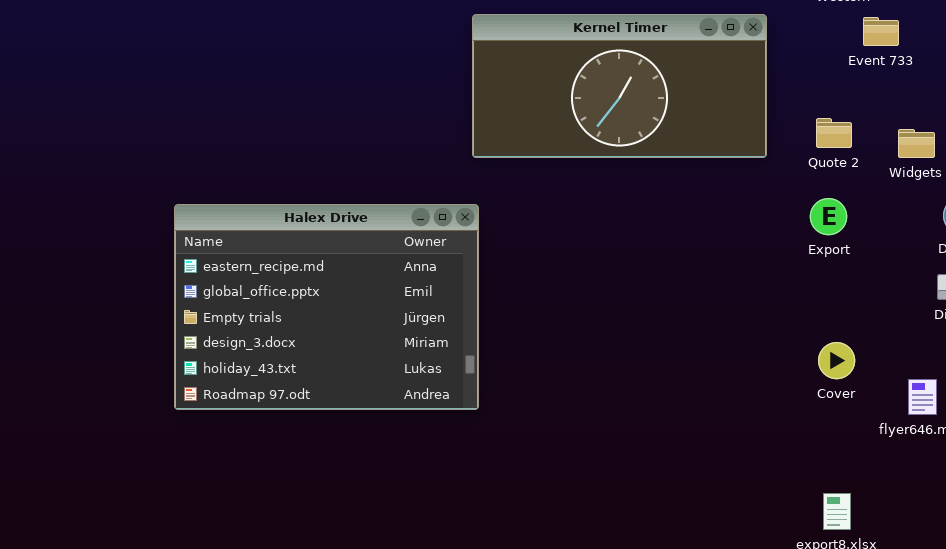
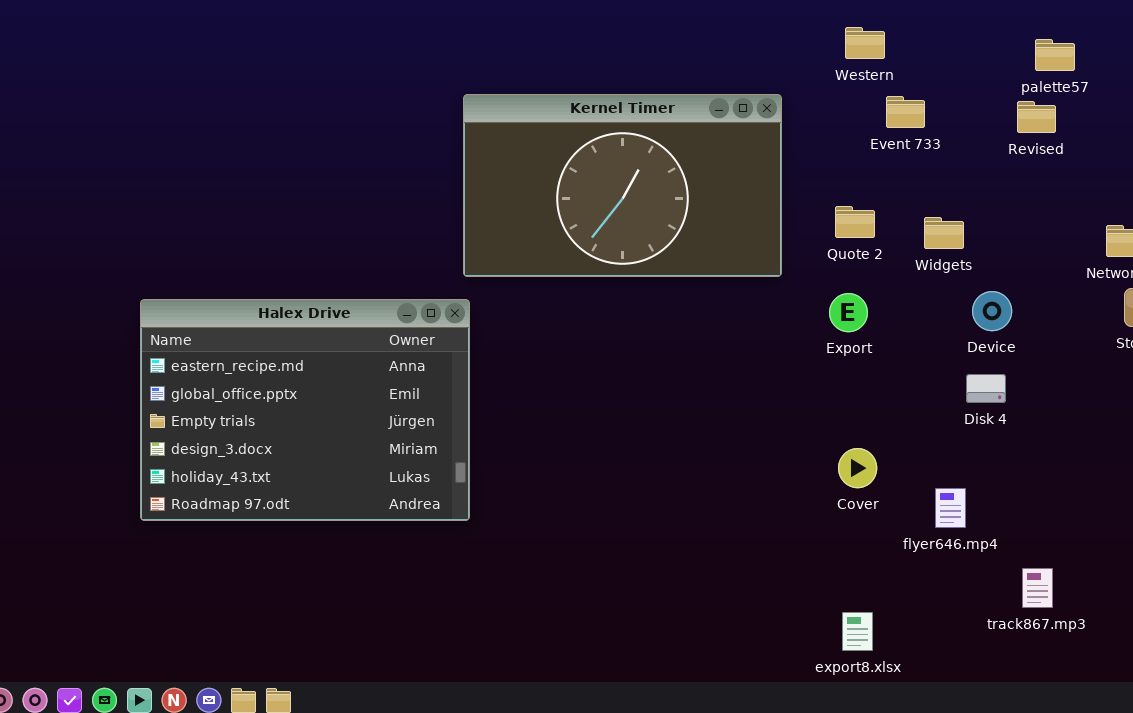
Kernel Timer: [472,14,767,158] -> [463,94,782,277], resized

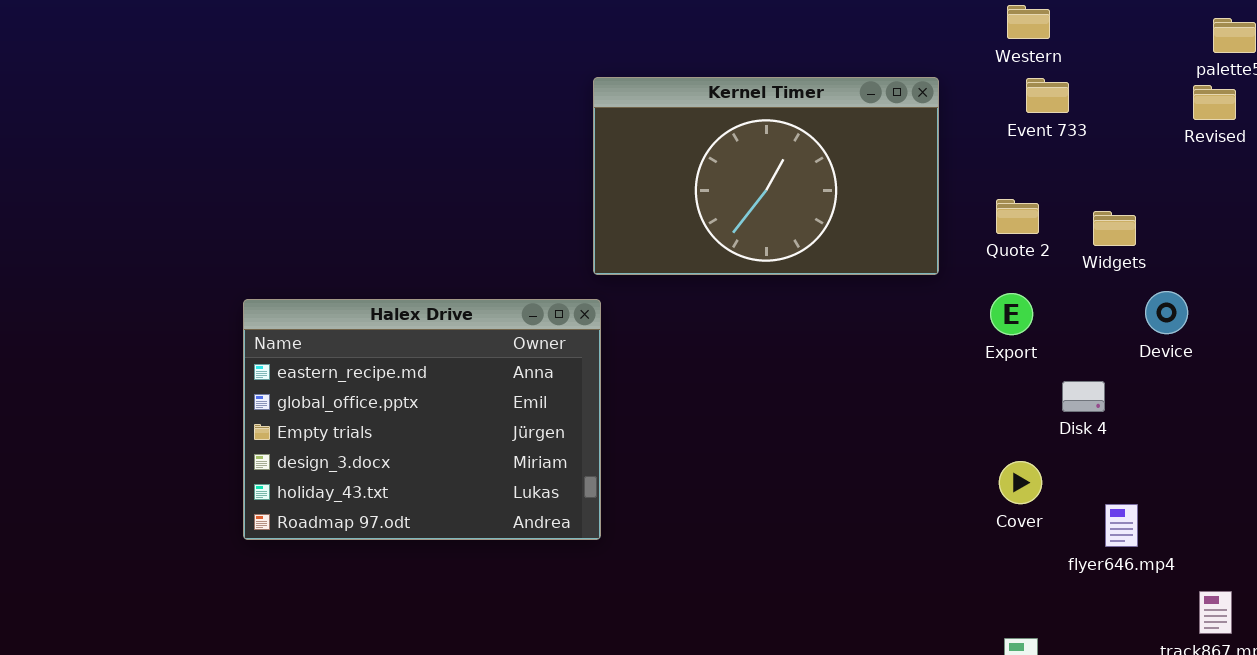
Event 733: [886,96,925,128] -> [1026,78,1069,113], moved
Disk 4: [966,374,1006,403] -> [1062,381,1105,412], moved

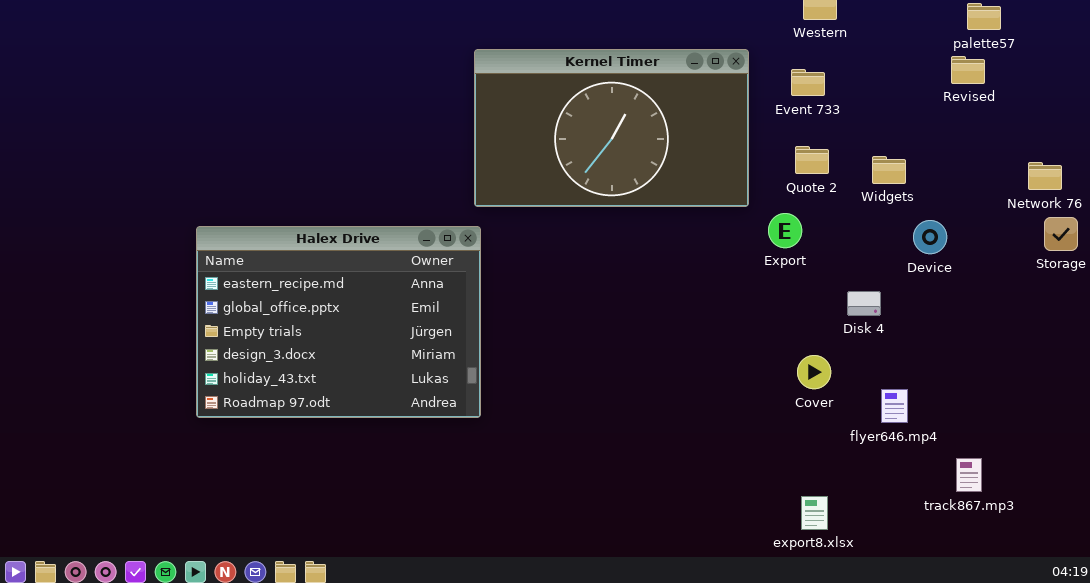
Event 733: [1026,78,1069,113] -> [791,69,825,96], moved
Export: [990,293,1033,335] -> [768,213,802,248], moved

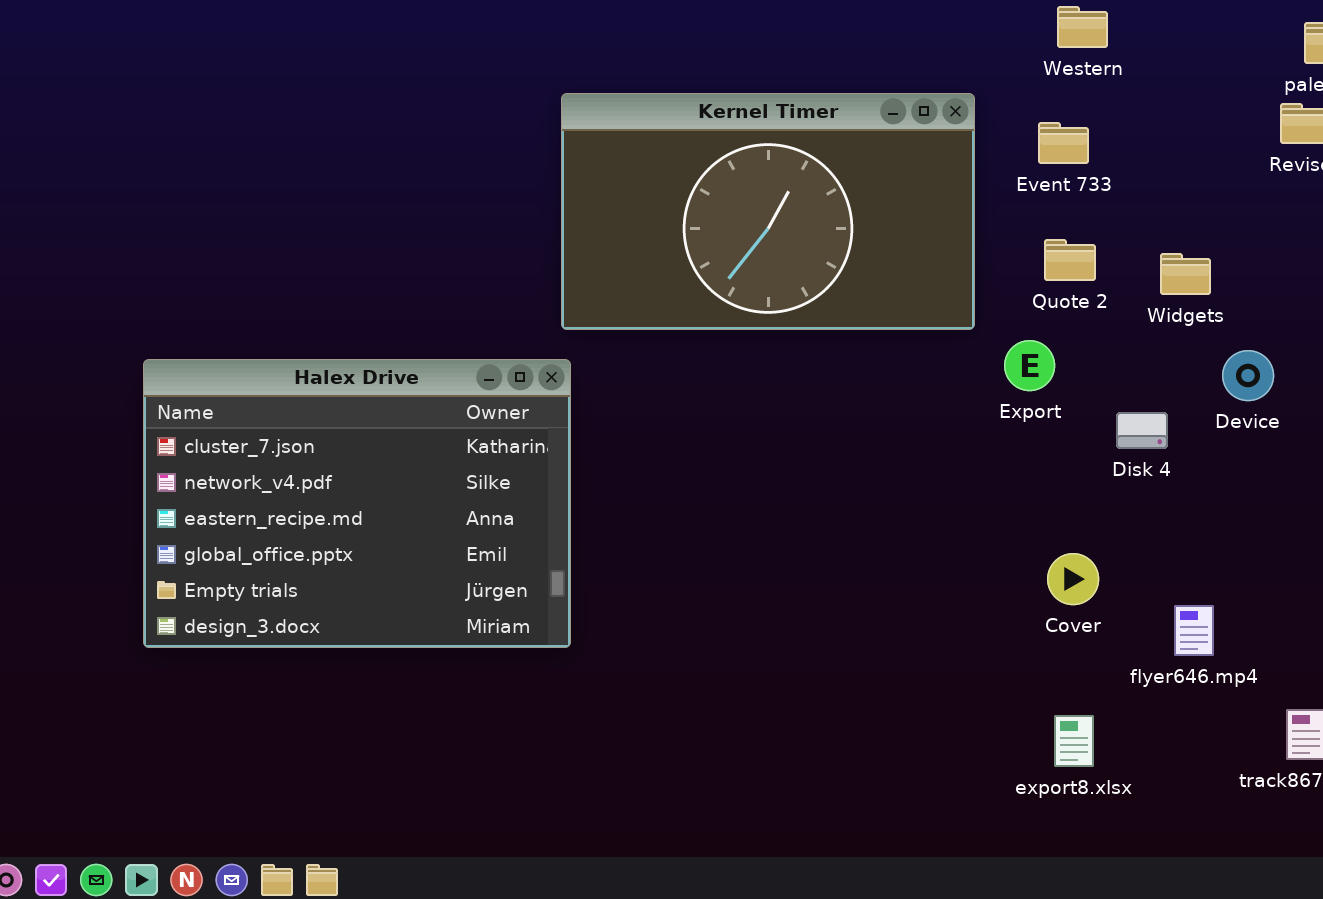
Halex Drive: [196,226,481,418] -> [143,359,571,648], scrolled up 2 rows
Disk 4: [847,291,881,316] -> [1116,412,1168,449], moved
export8.xlsx: [801,496,828,530] -> [1054,715,1094,767], moved

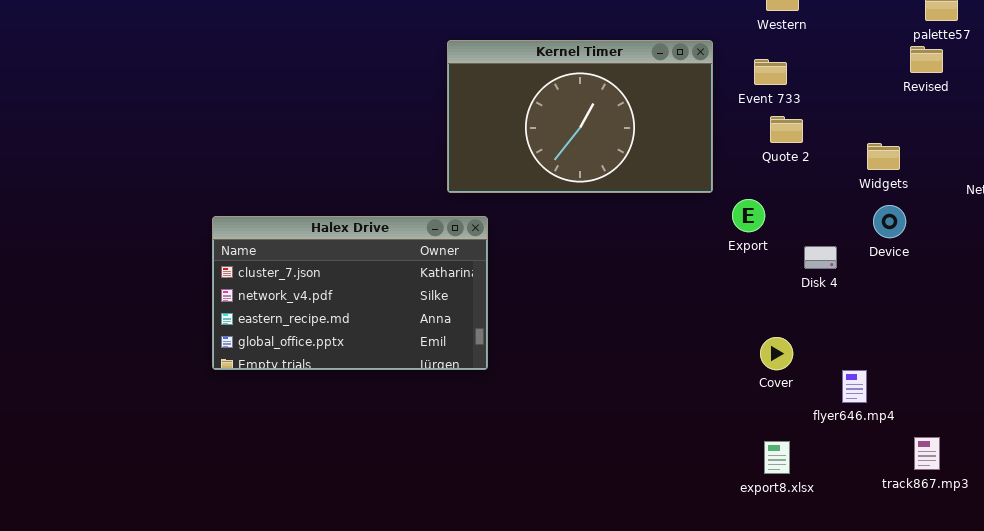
Quote 2: [1044,239,1096,281] -> [770,116,803,143], moved
Widgets: [1160,253,1211,295] -> [867,143,900,170], moved
Halex Drive: [143,359,571,648] -> [212,216,488,370], moved, resized

